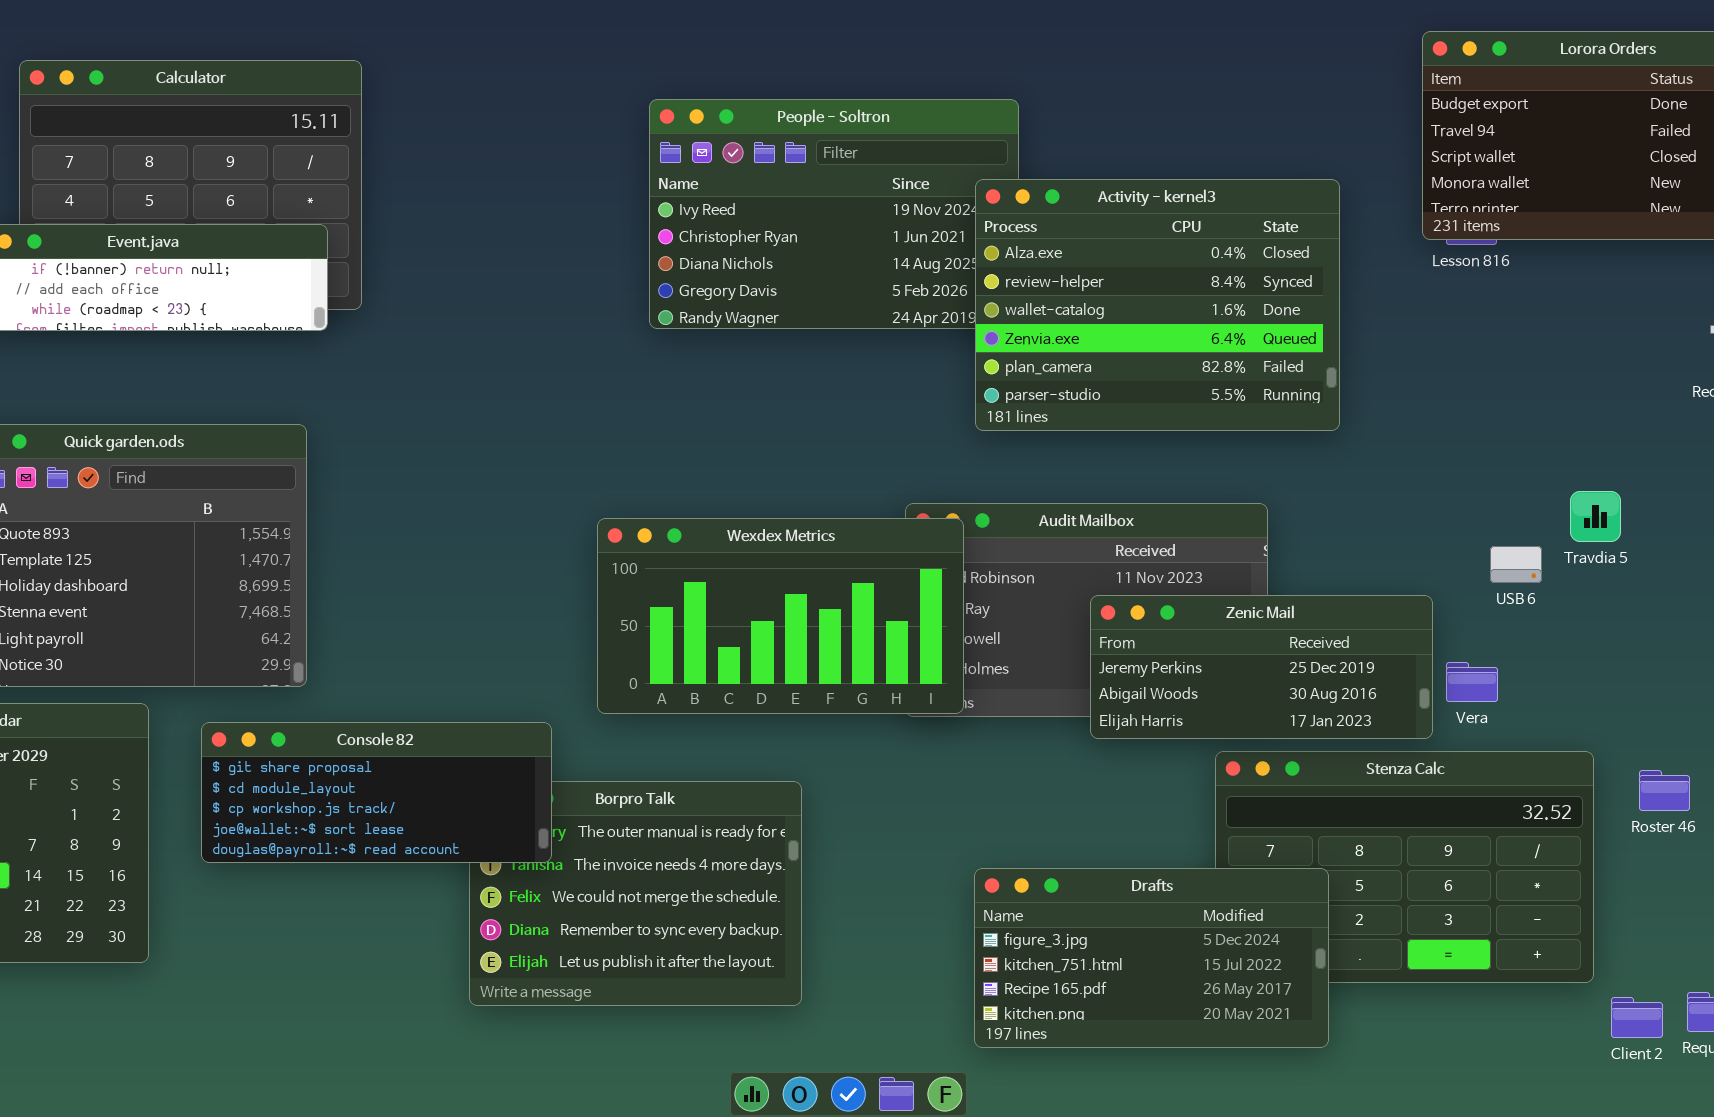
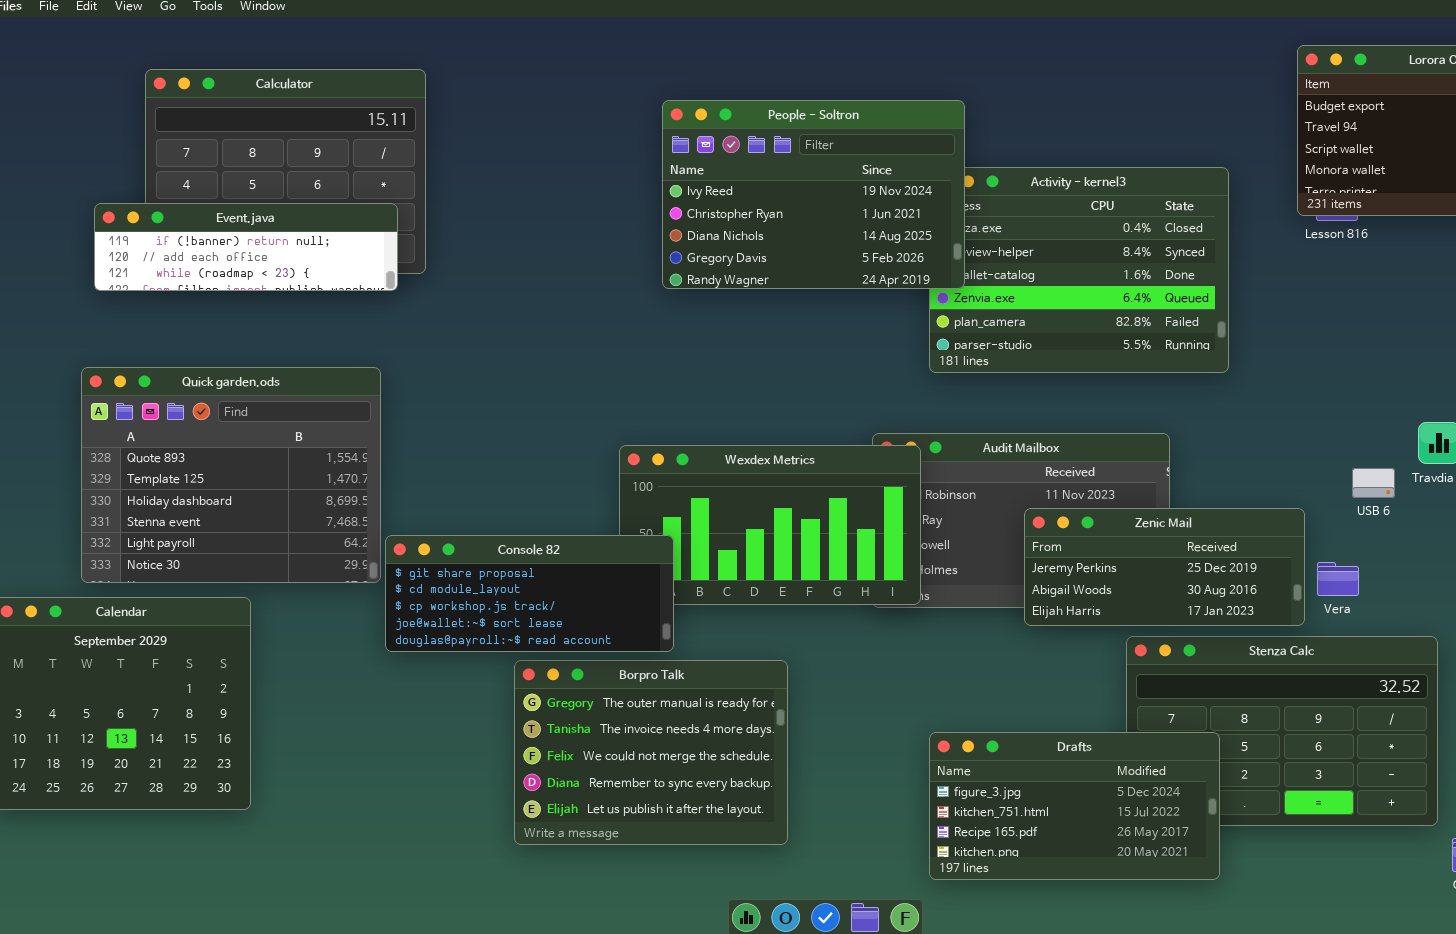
People - Soltron: [649,99,1019,329] -> [662,100,965,289], raised
Console 82: [201,722,552,863] -> [385,535,674,652], moved

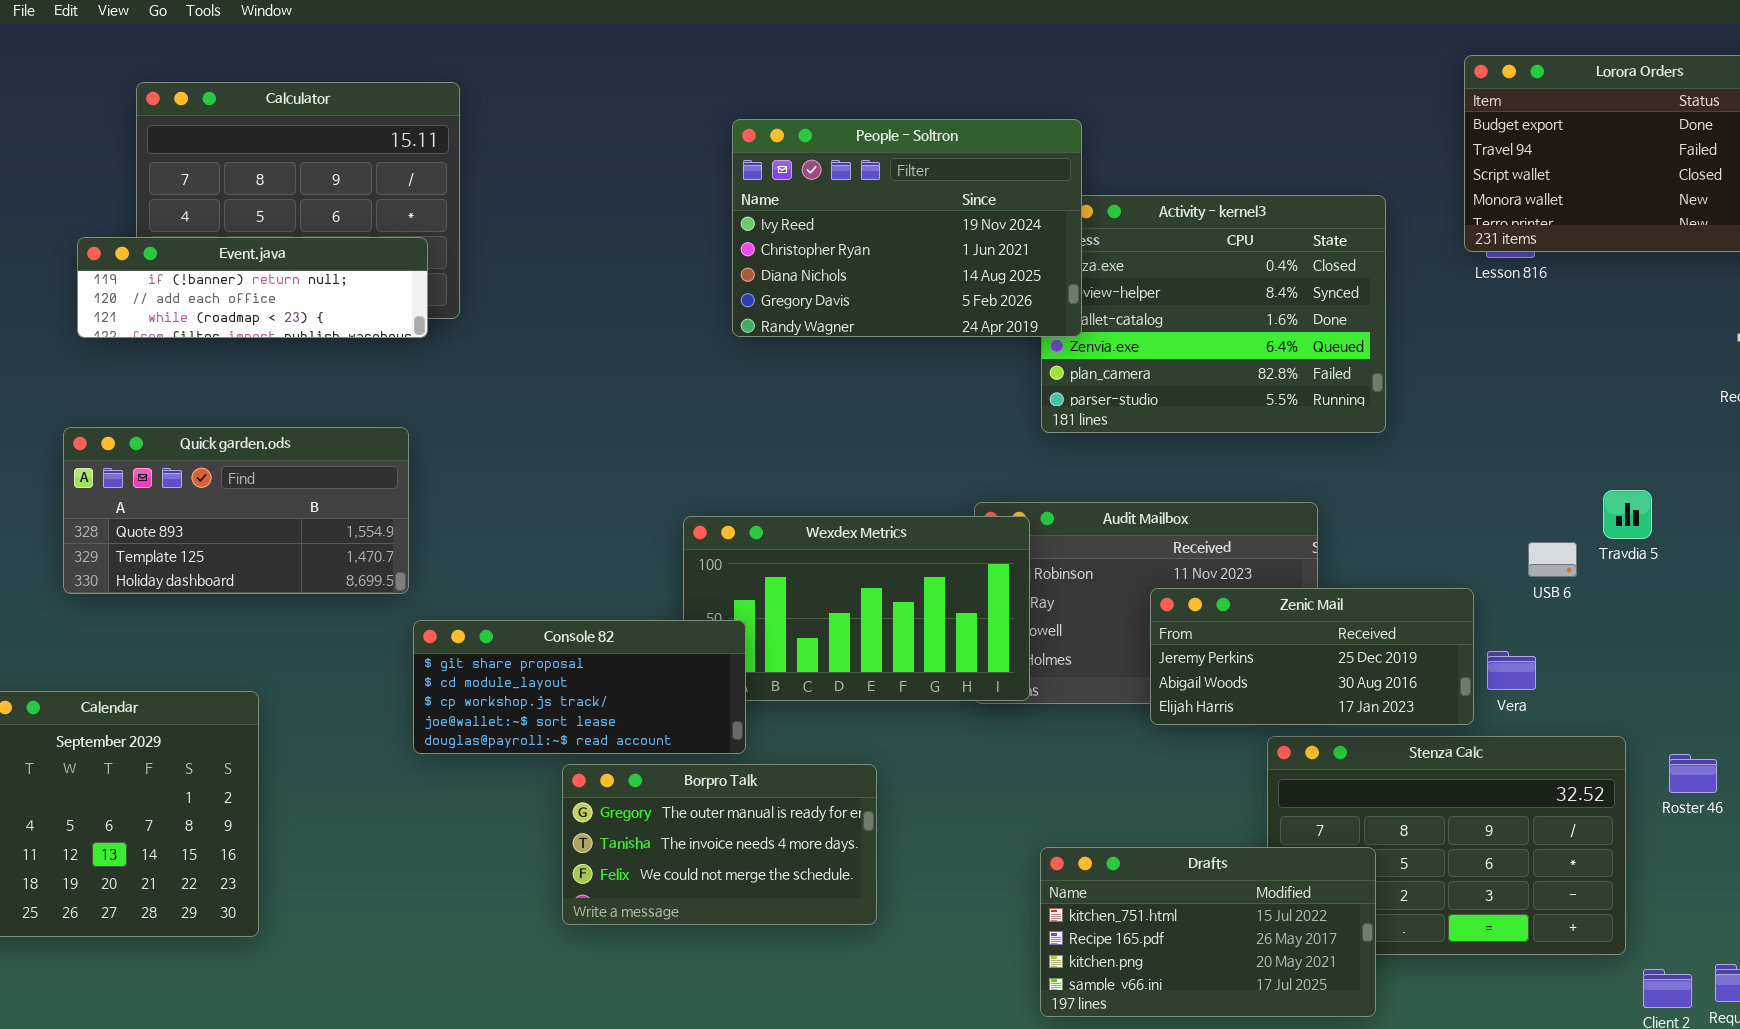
Quick garden.ods: [81,367,381,583] -> [63,427,409,594], resized
Borpro Talk: [514,660,788,845] -> [562,764,877,925], resized
Drafts: [929,732,1220,880] -> [1040,847,1376,1017], scrolled down 1 row

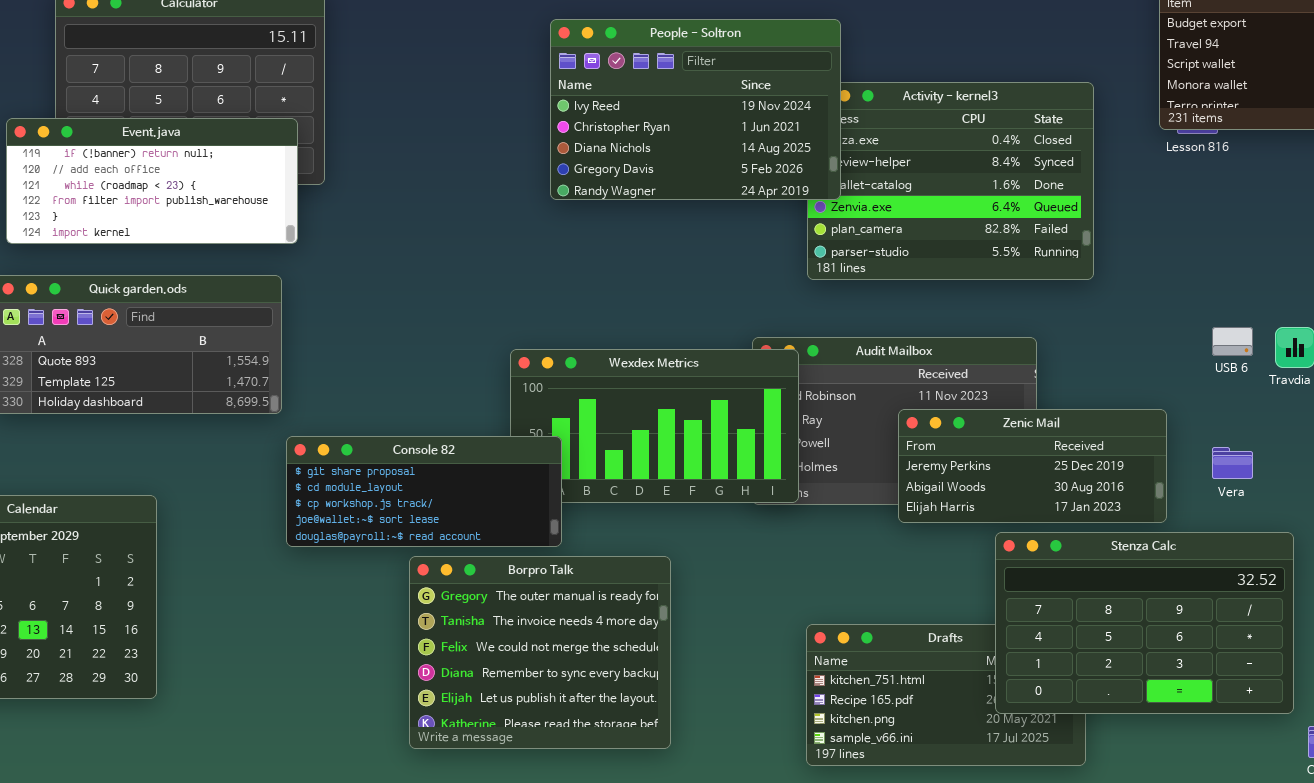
Event.java: [77,237,428,338] -> [6,118,298,244], resized
USB 6: [1528,542,1577,577] -> [1212,327,1253,356], moved
Vera: [1487,651,1536,690] -> [1212,447,1253,479], moved
Stenza Calc: [1267,736,1626,955] -> [995,532,1294,714], raised
Borpro Talk: [562,764,877,925] -> [409,556,671,749], resized

